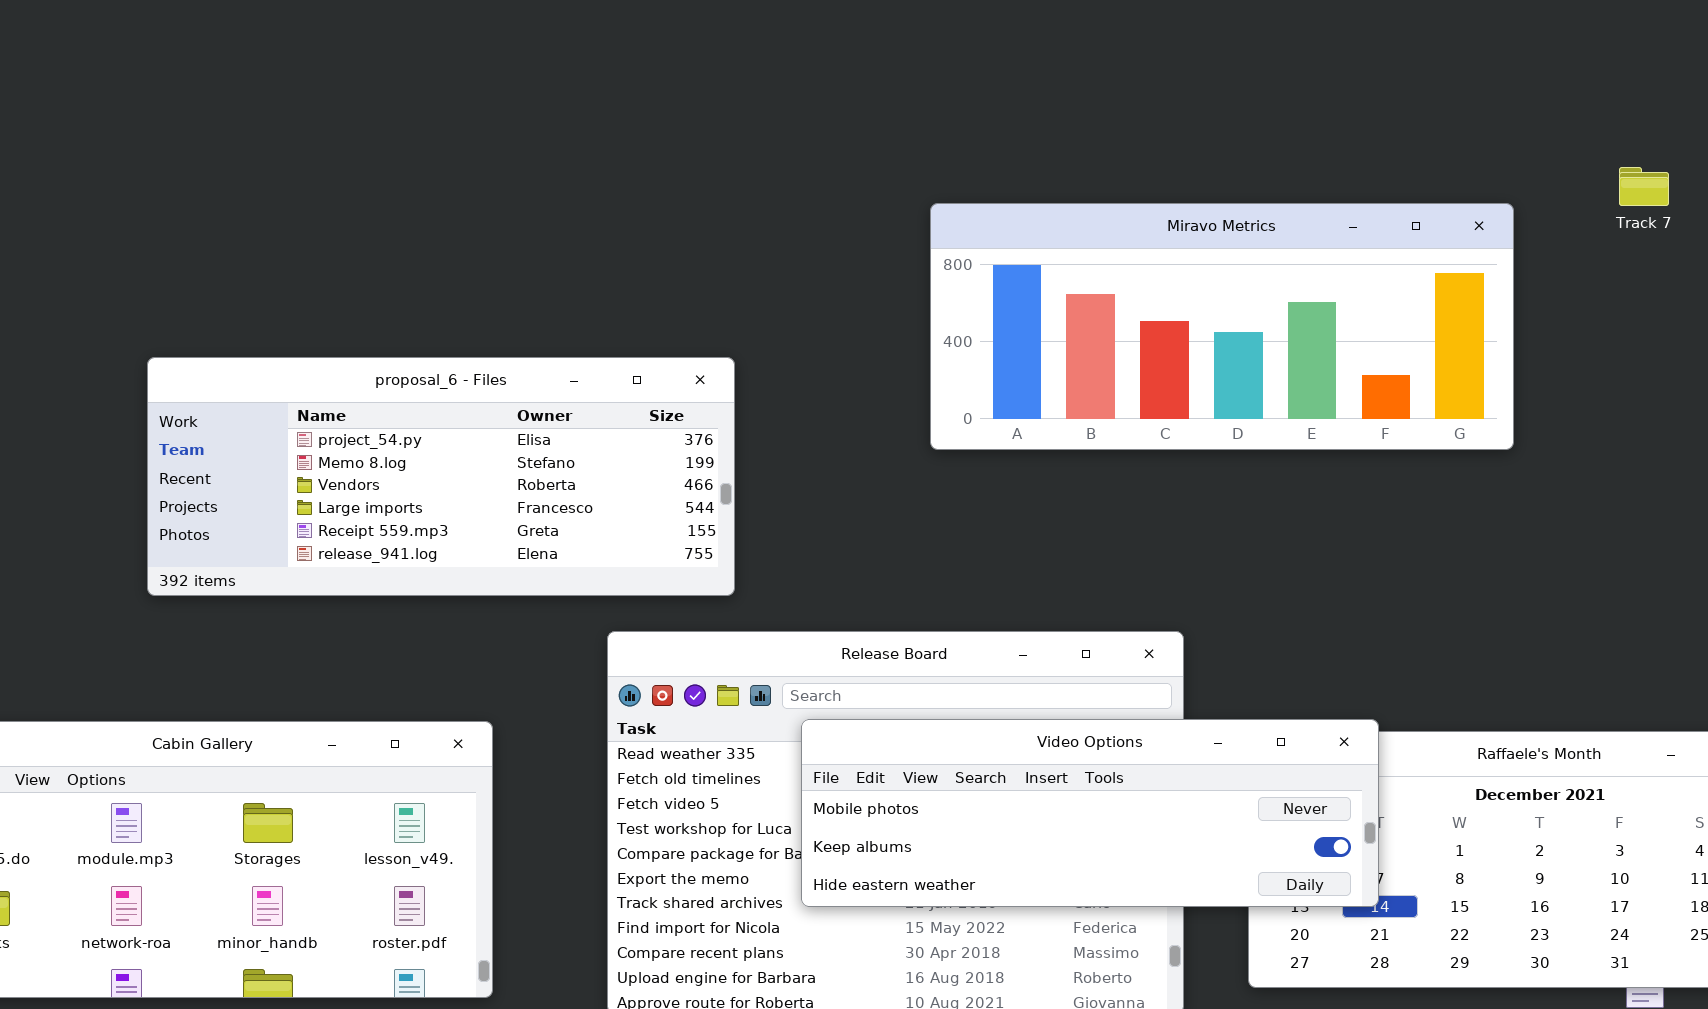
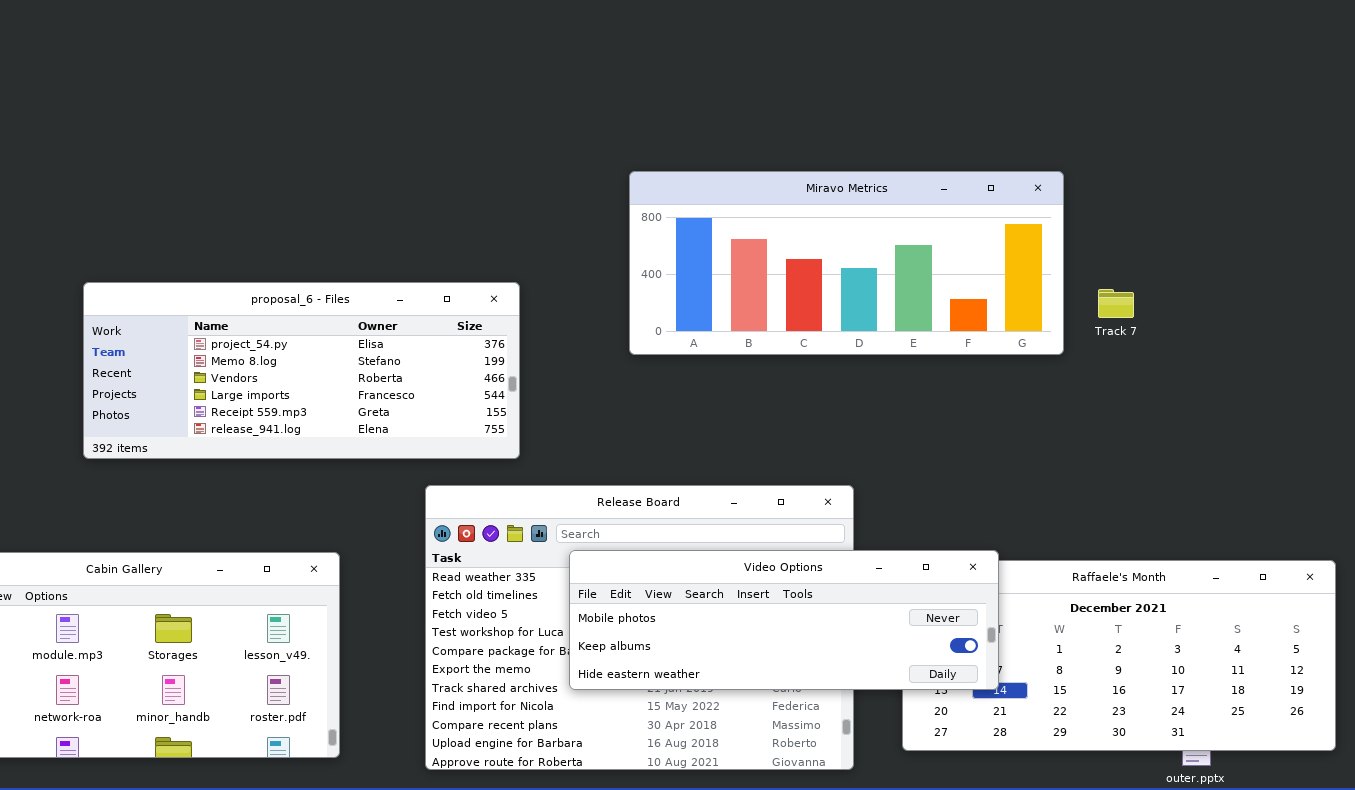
Track 7: [1619,167,1669,206] -> [1098,289,1134,318], moved
Miravo Metrics: [930,203,1514,450] -> [629,171,1064,355], moved

